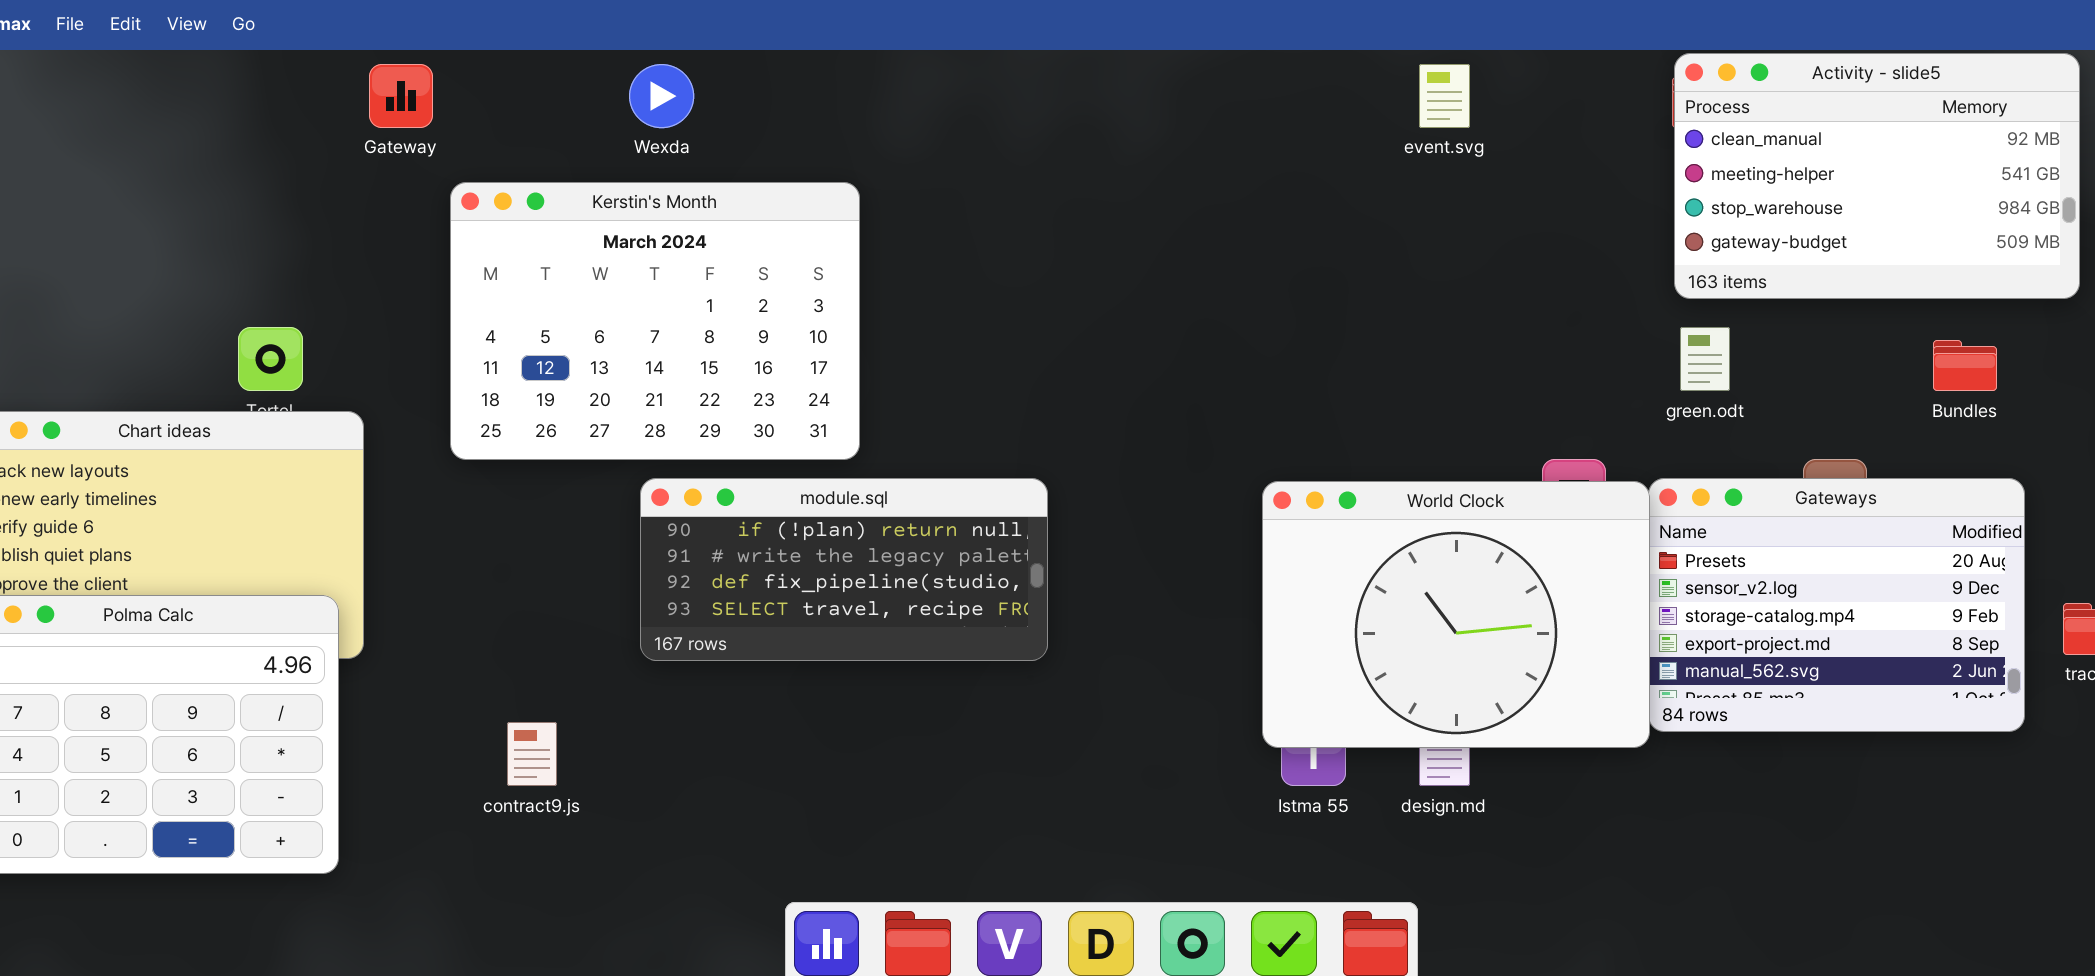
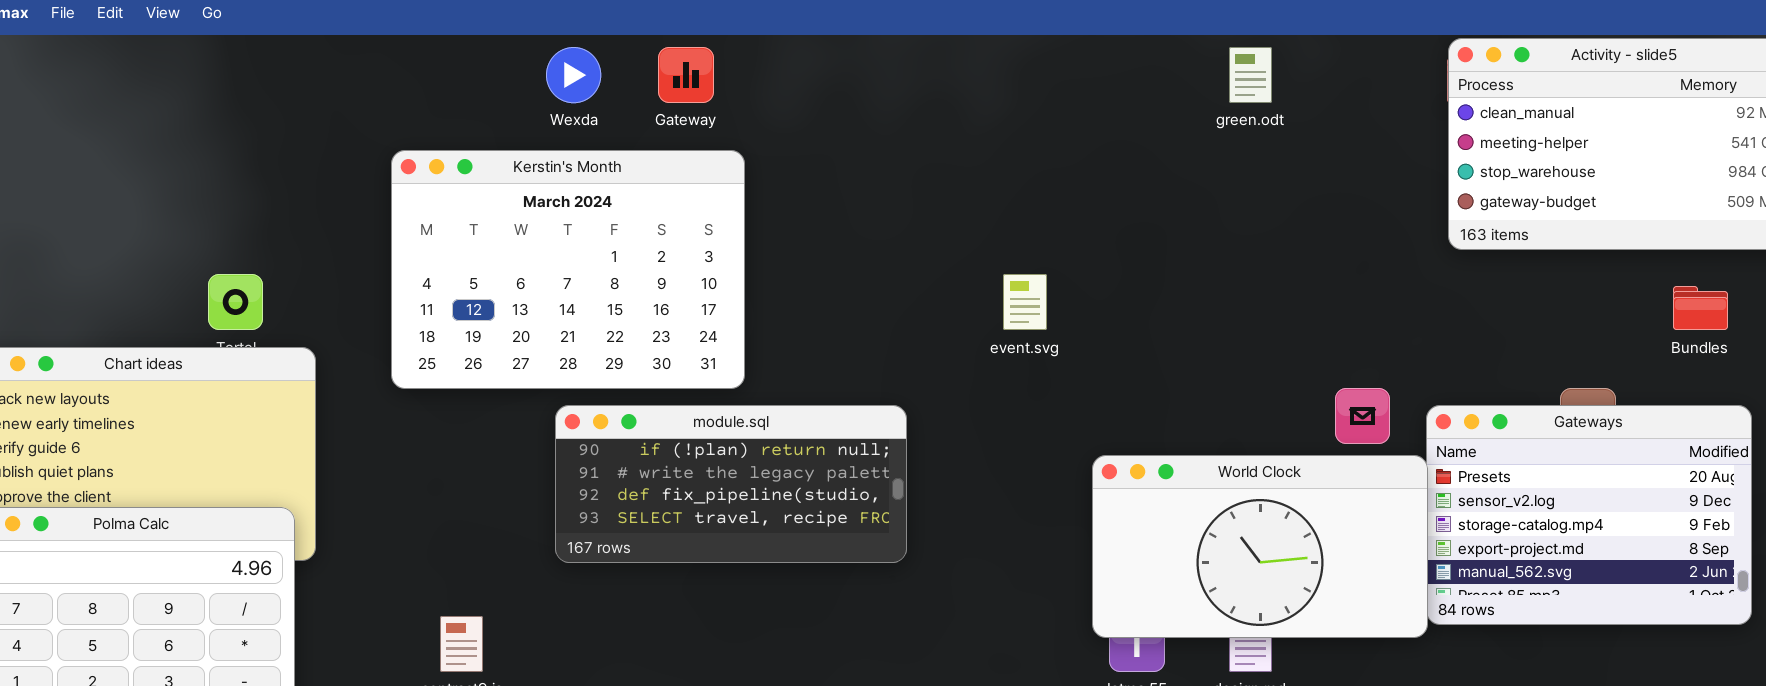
Gateway: [369,64,433,128] -> [658,47,714,103], moved
event.svg: [1419,64,1470,128] -> [1003,274,1047,330], moved
green.odt: [1680,327,1730,391] -> [1229,47,1272,103], moved
World Clock: [1262,481,1650,748] -> [1092,455,1428,638], resized

